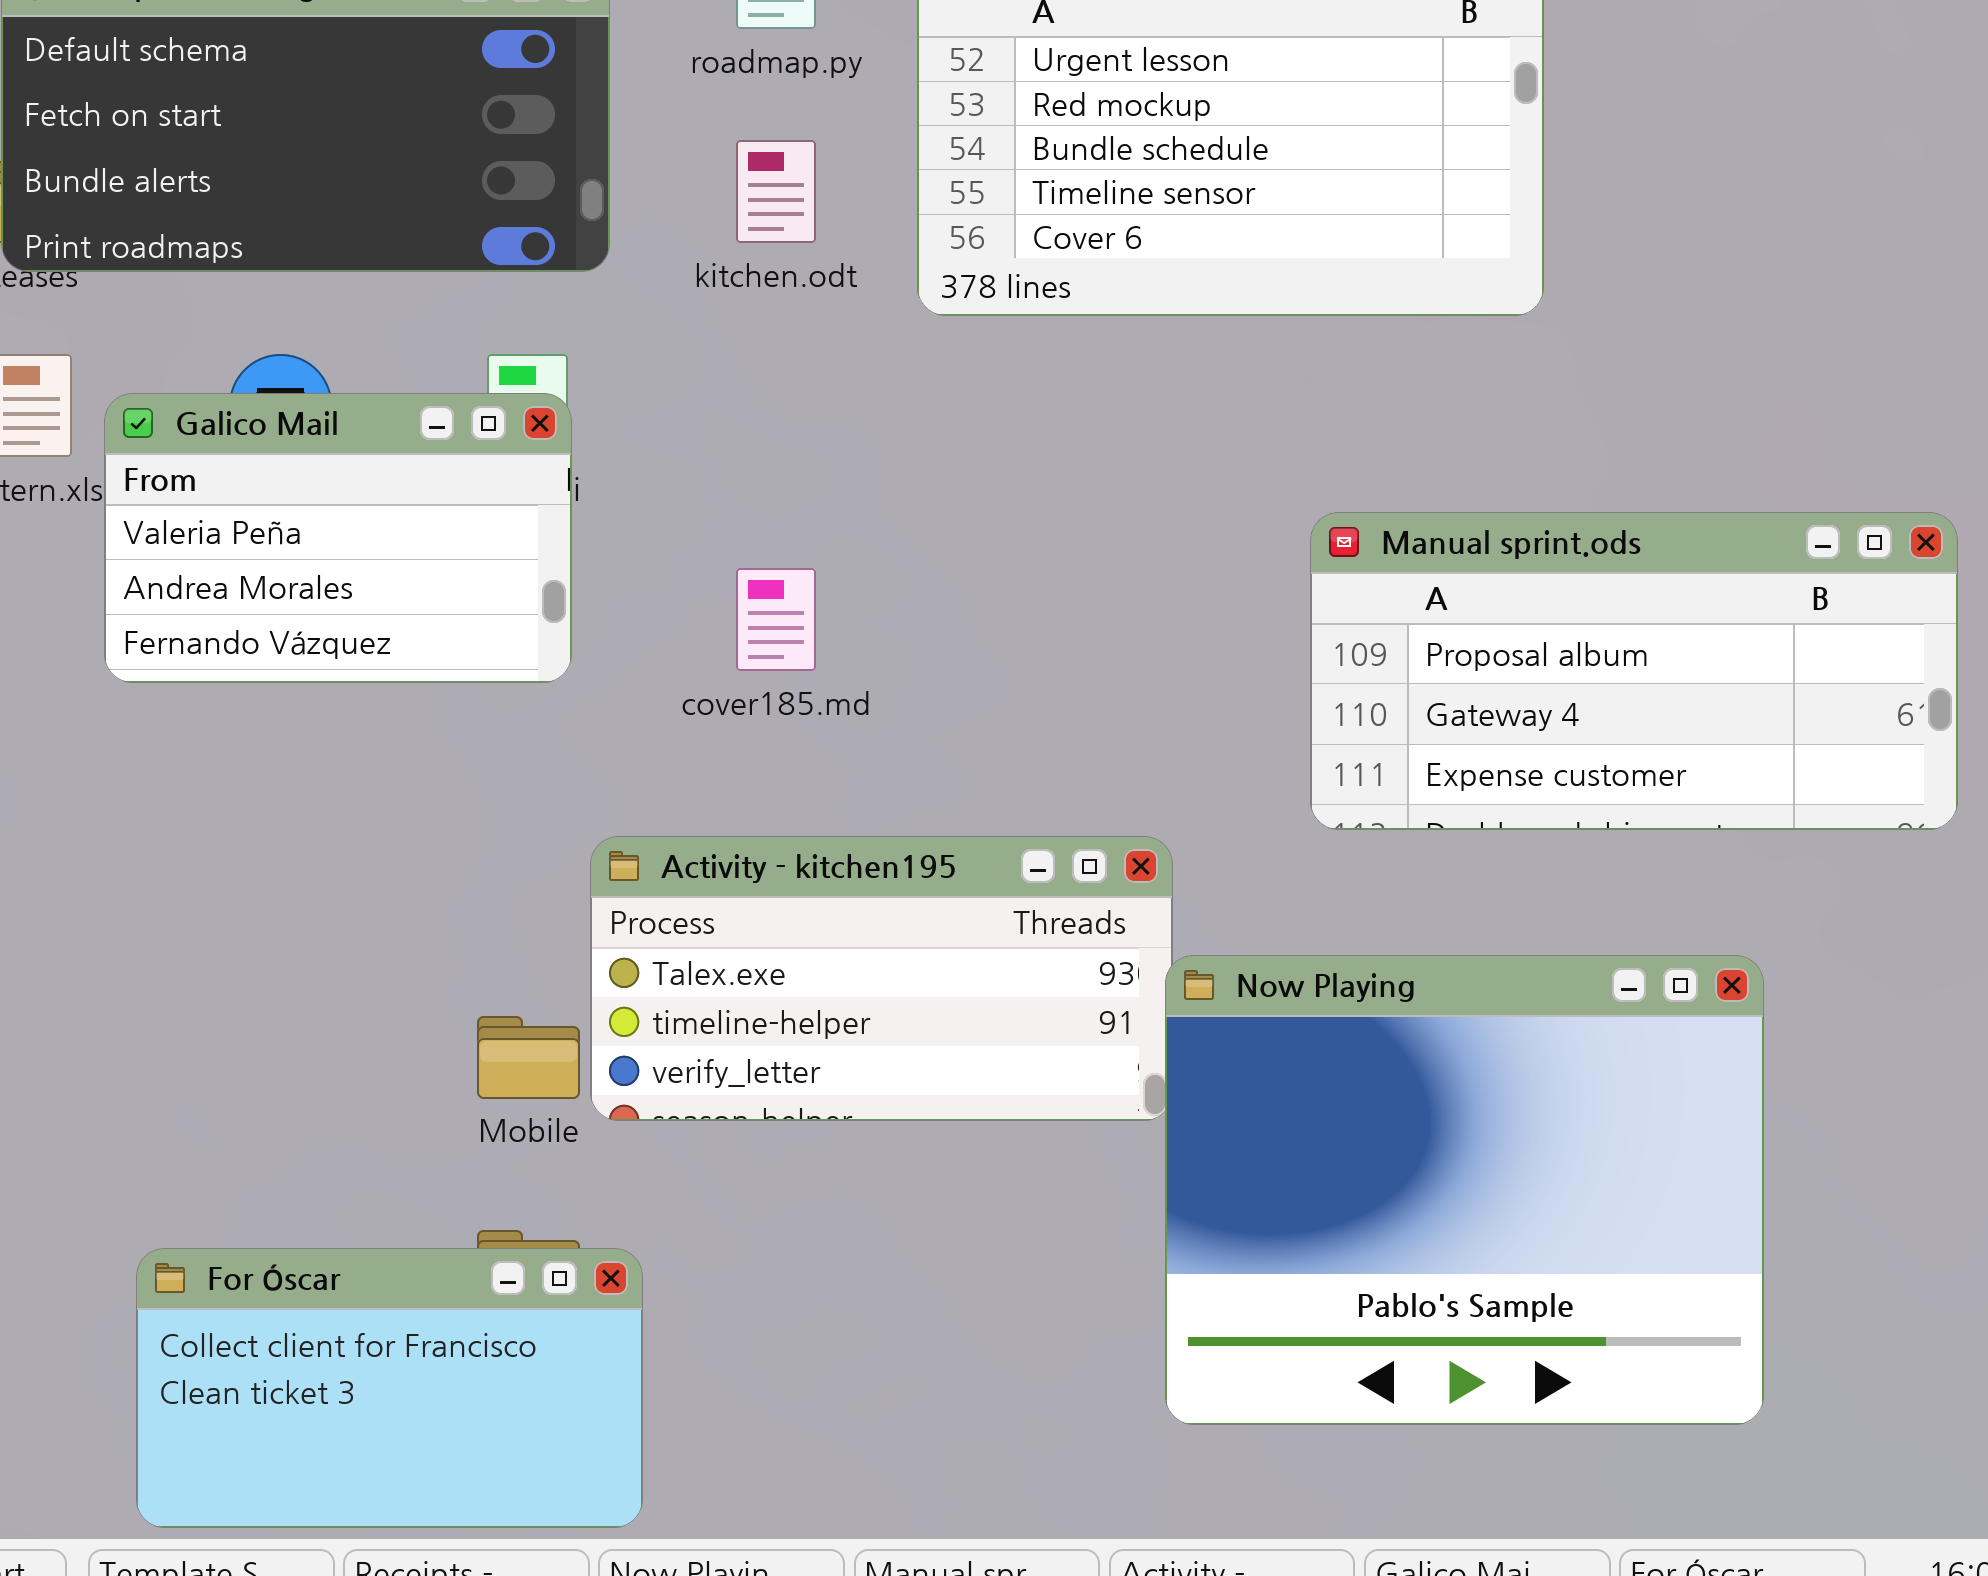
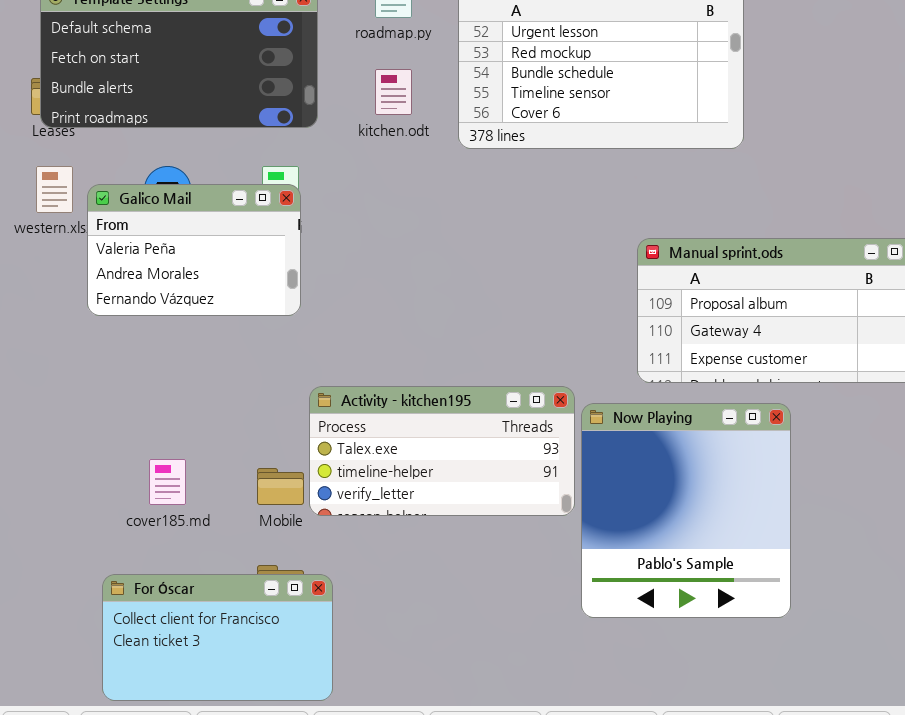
cover185.md: [736,568,816,671] -> [149,459,186,505], moved
Now Playing: [1165,955,1764,1425] -> [581,403,791,618], moved, resized

